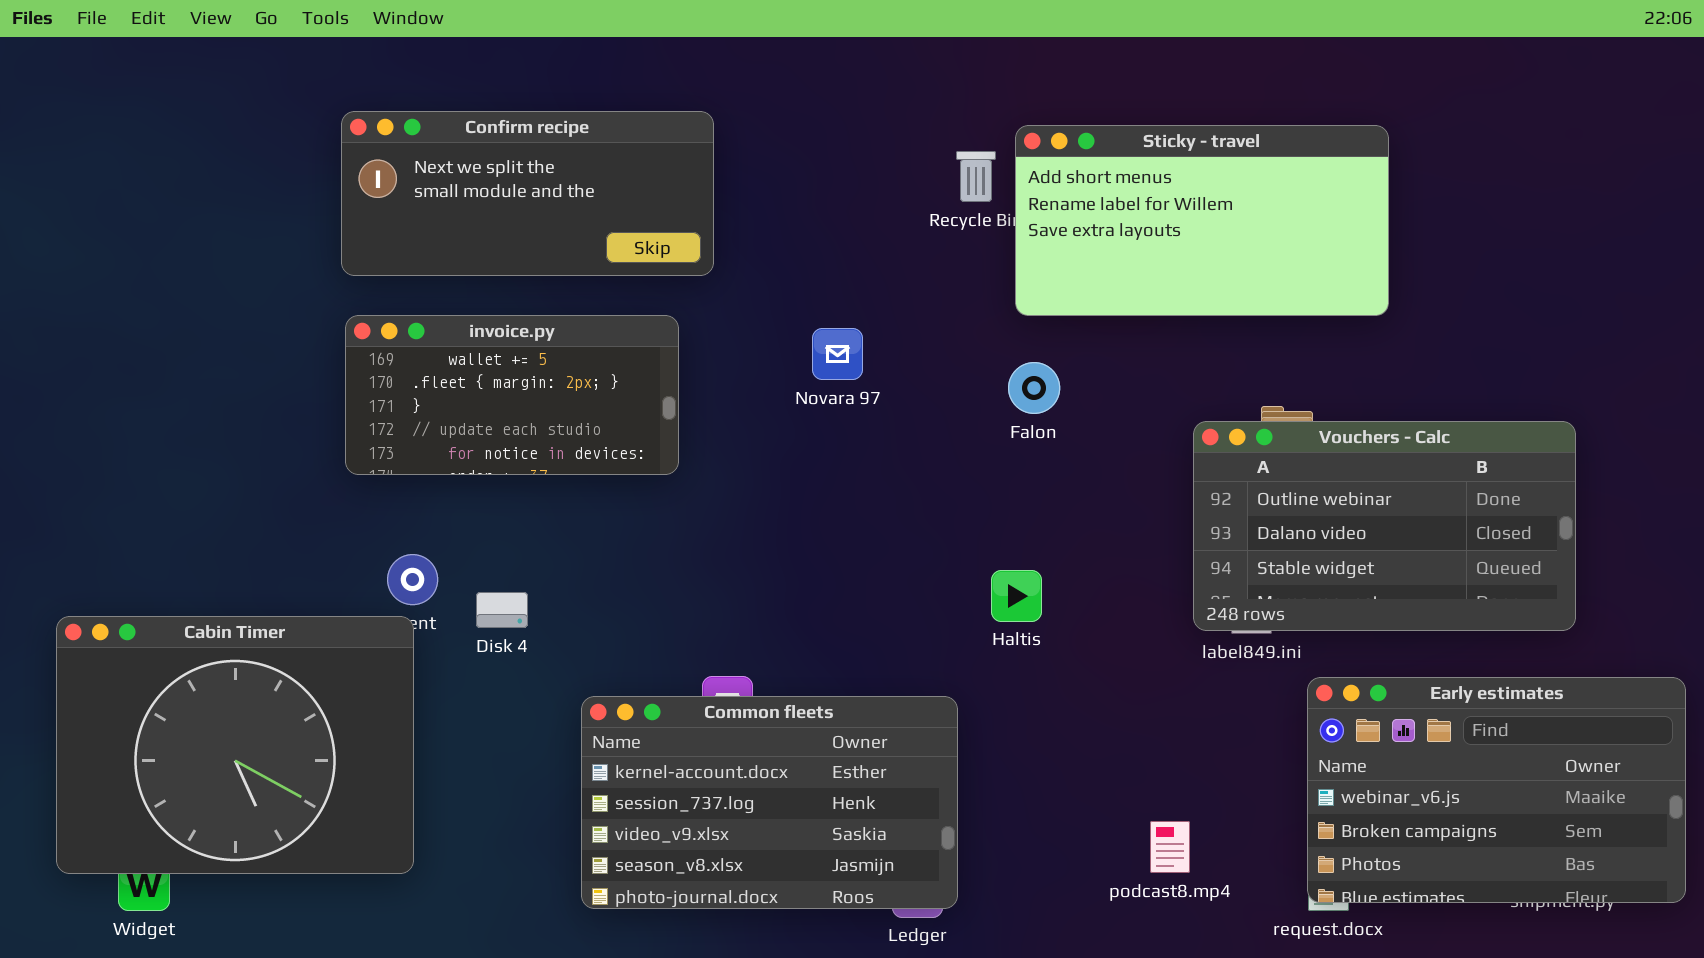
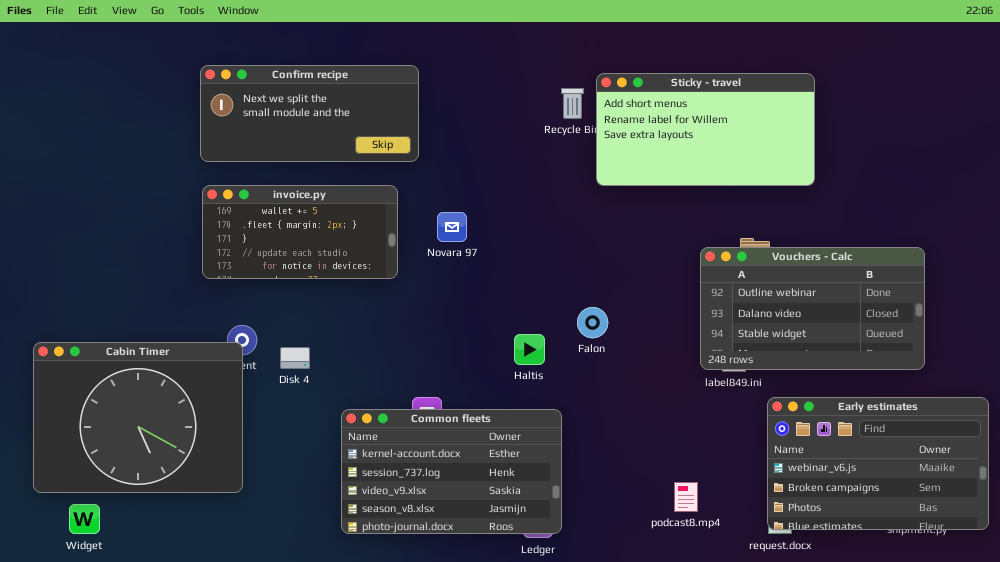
Novara 97: [812,328,863,380] -> [437,212,467,242], moved
Falon: [1008,362,1060,414] -> [577,307,608,338], moved
Haltis: [991,570,1042,622] -> [514,334,545,365], moved
Cabin Timer: [56,616,414,874] -> [33,342,243,493], moved

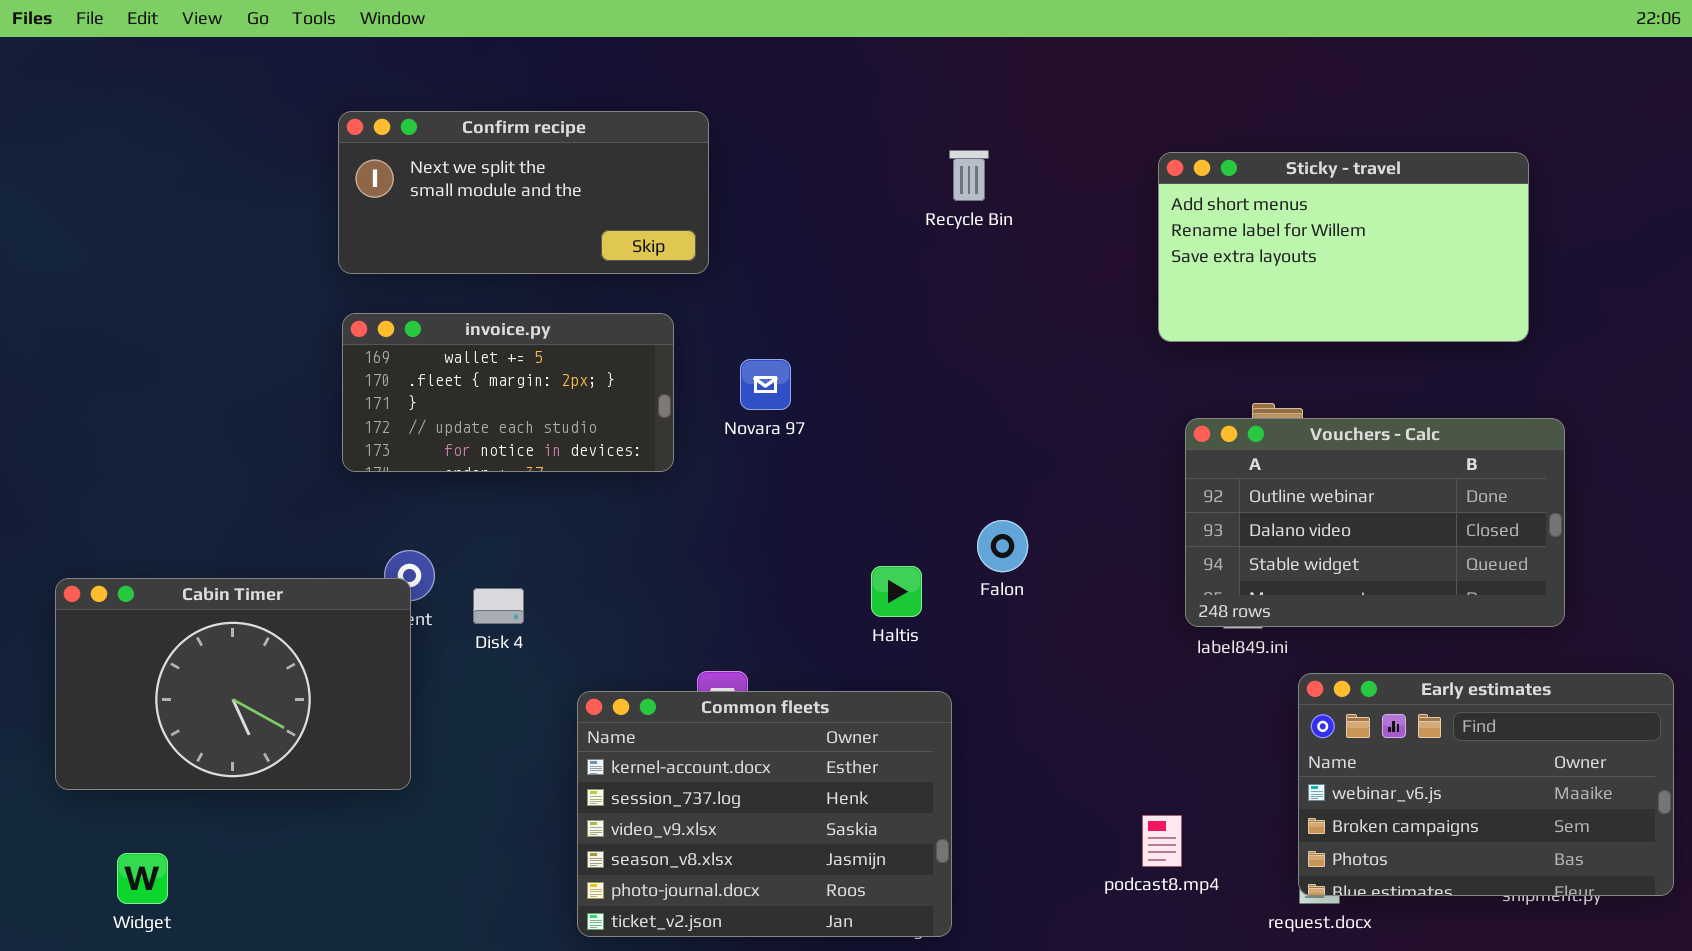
Sticky - travel: [596,73,815,186] -> [1158,152,1529,342], moved
Cabin Timer: [33,342,243,493] -> [55,578,411,790], resized
Common fleets: [341,409,562,534] -> [577,691,952,937], resized

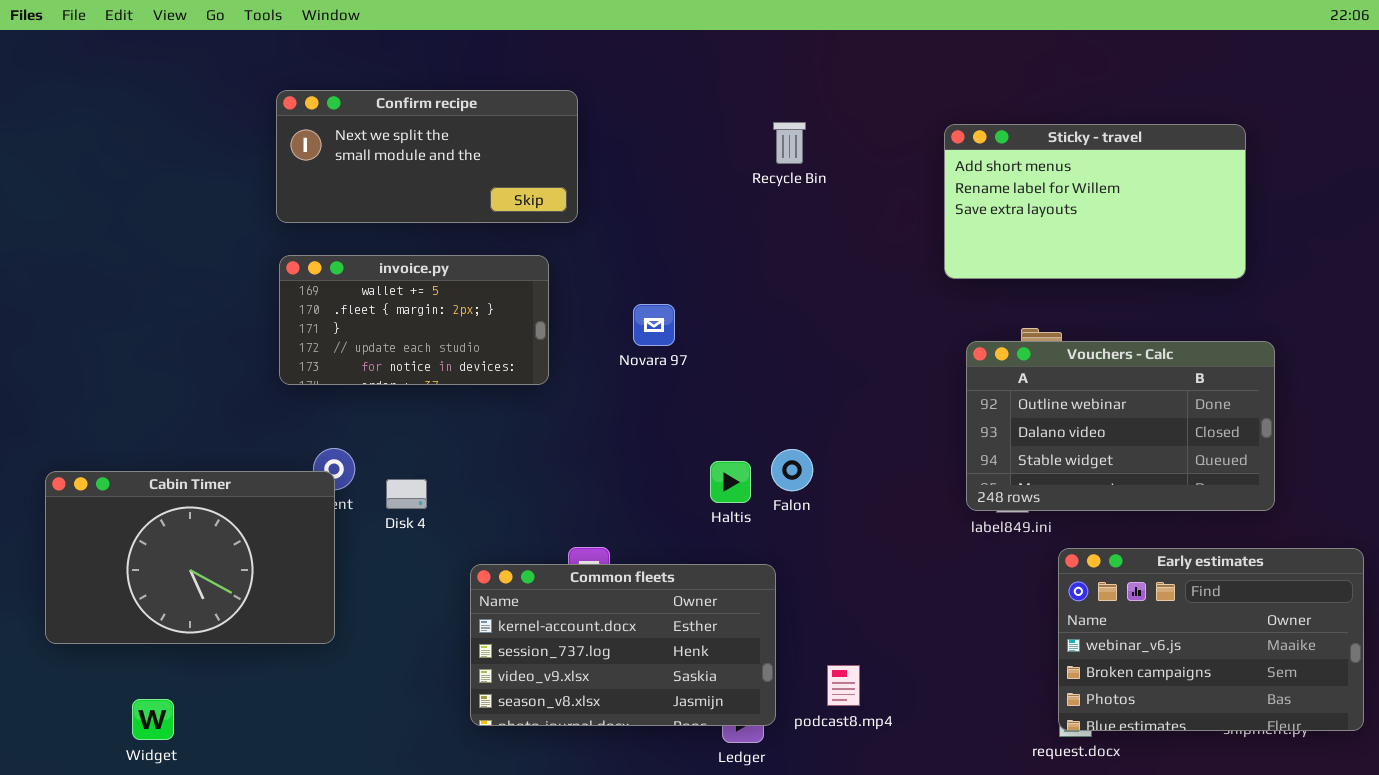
Novara 97: [740,359,791,410] -> [633,304,675,346], moved
Falon: [977,520,1028,572] -> [771,449,813,491], moved
Common fleets: [577,691,952,937] -> [470,564,776,726], resized
podcast8.mp4: [1142,815,1182,867] -> [827,665,860,706], moved
Widget: [117,853,168,904] -> [132,699,174,740], moved

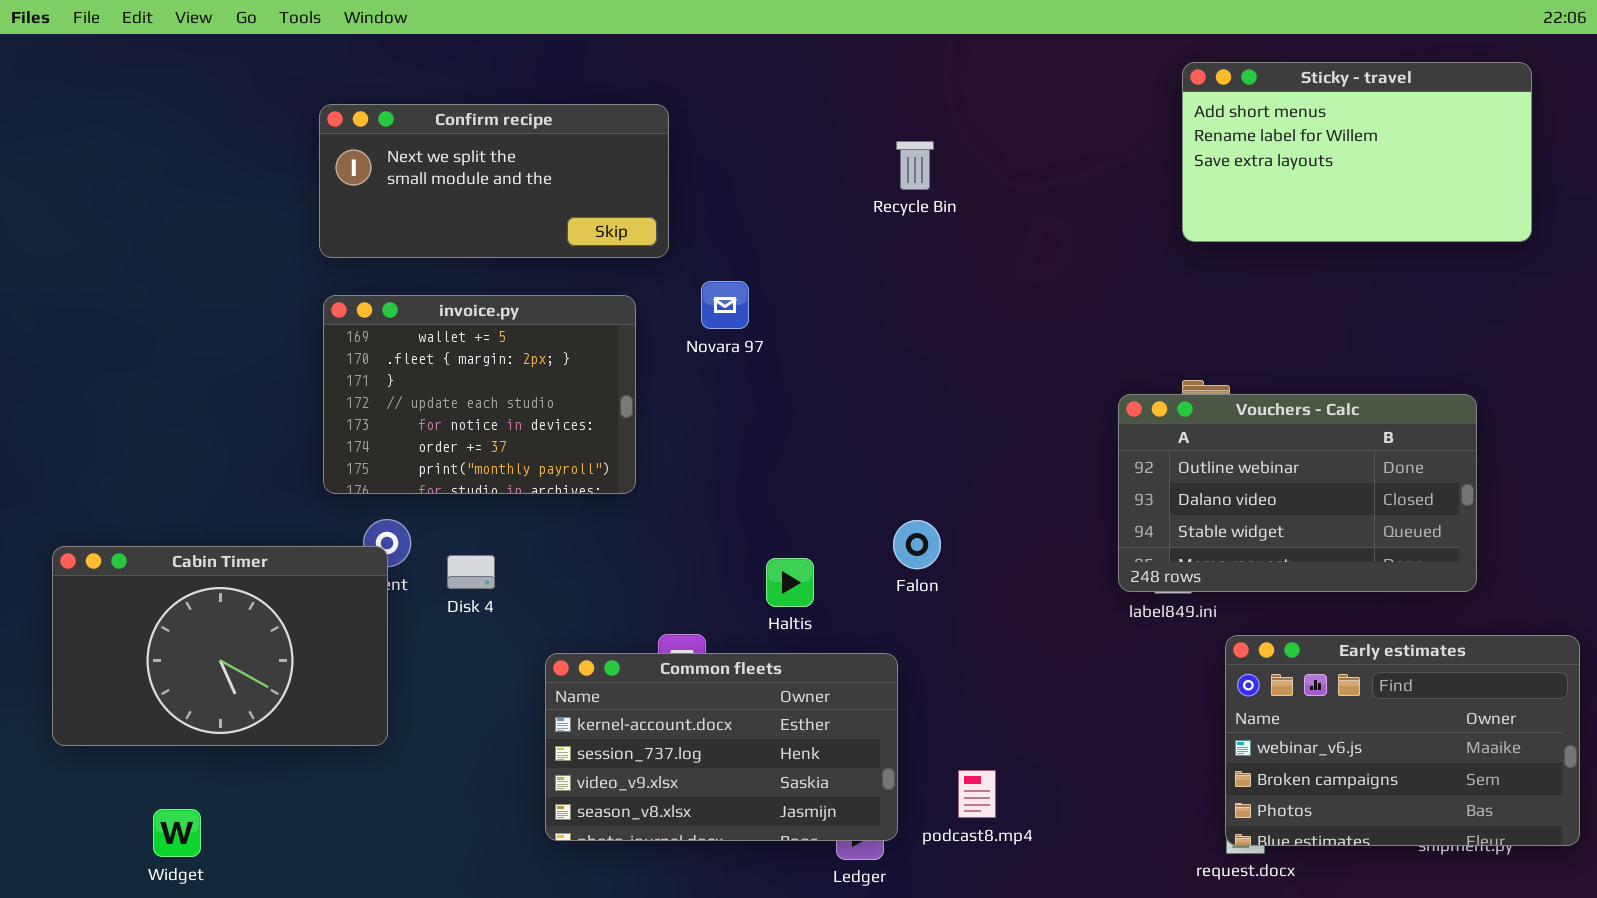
Sticky - travel: [944,124,1246,279] -> [1182,62,1532,242], moved
invoice.py: [279,255,549,385] -> [323,295,636,494], resized
Novara 97: [633,304,675,346] -> [701,281,749,329], moved
Haltis: [710,461,751,503] -> [766,558,814,607], moved

